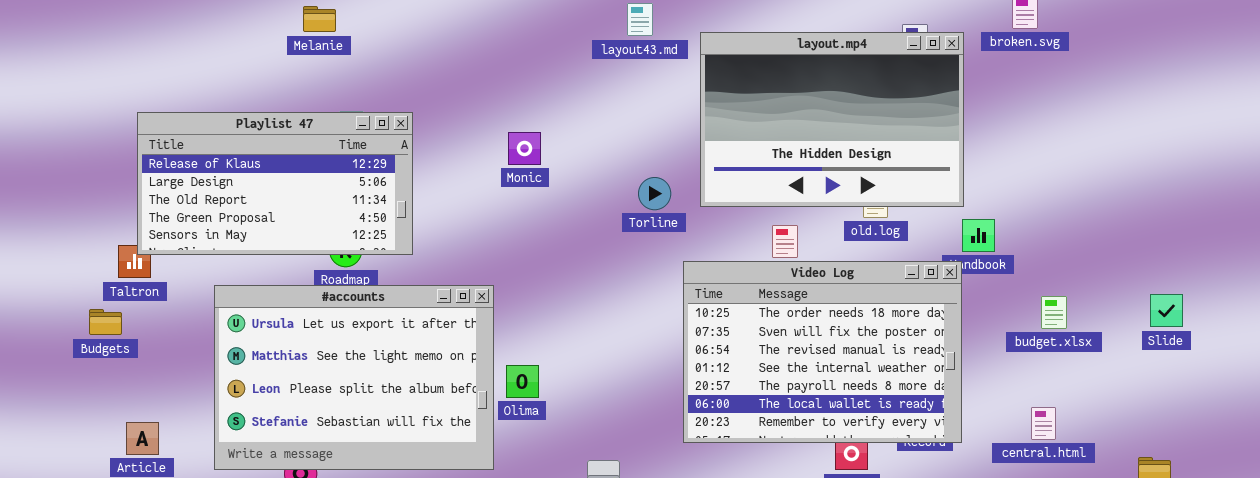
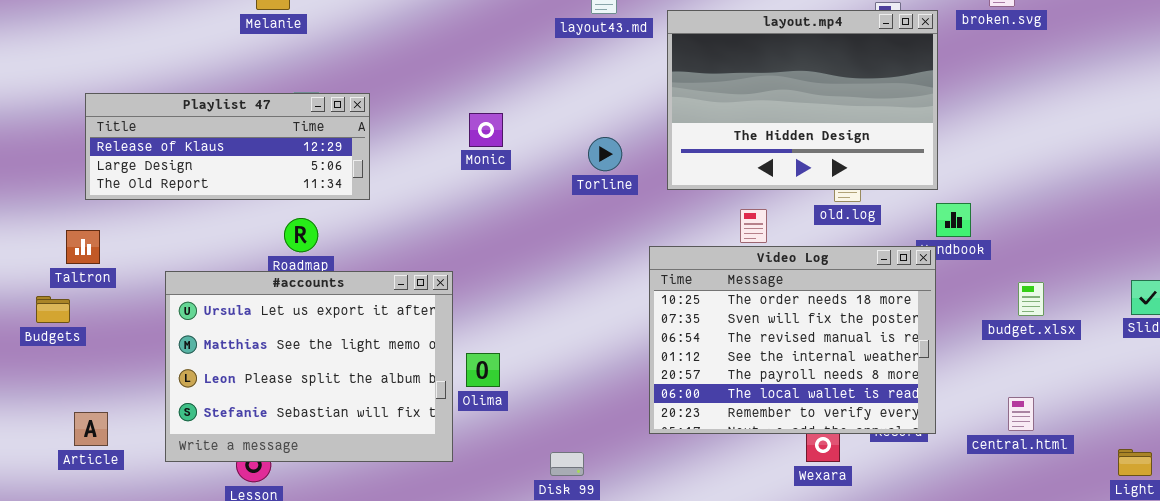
Playlist 47: [137,112,413,255] -> [85,93,370,200], resized
Torline: [638,177,671,210] -> [588,137,622,171], moved

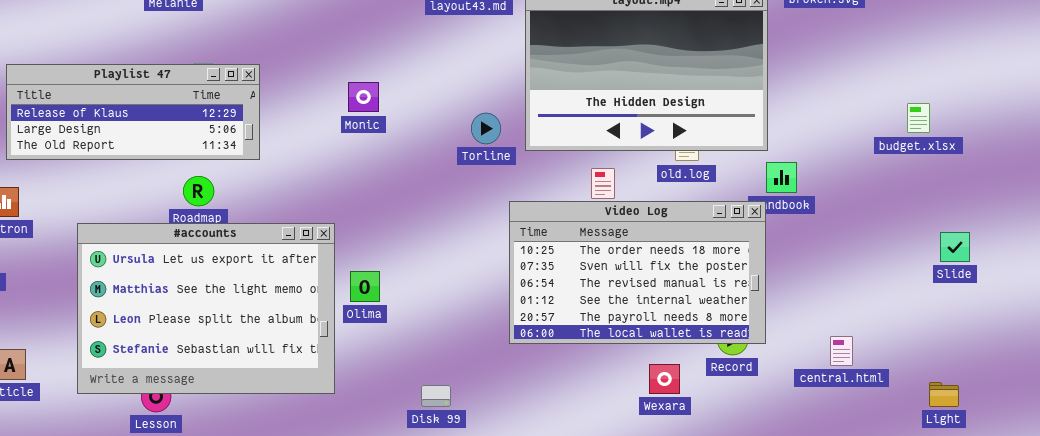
Torline: [588,137,622,171] -> [471,113,501,144], moved
Video Log: [649,246,936,434] -> [509,201,766,344], resized
budget.xlsx: [1018,282,1044,316] -> [907,103,930,133], moved
Olima: [466,353,500,387] -> [350,271,380,302], moved

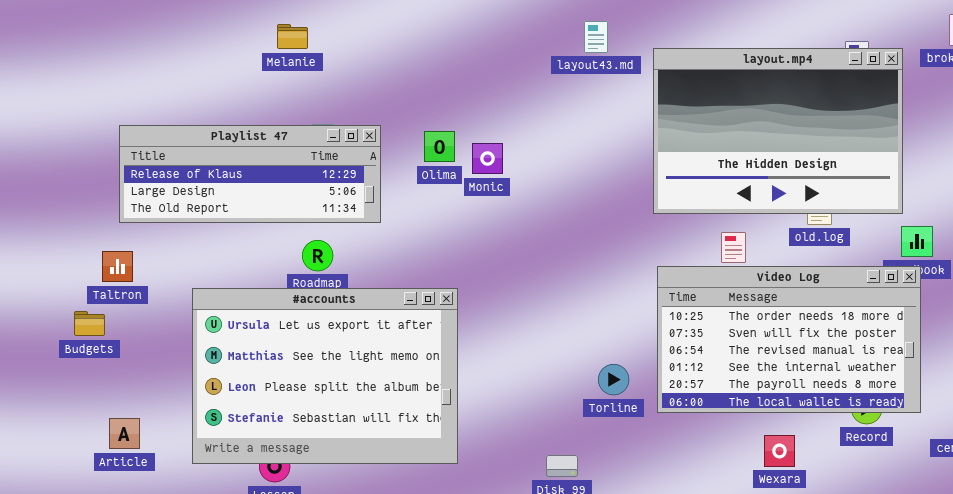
Torline: [471,113,501,144] -> [598,364,629,395], moved
Video Log: [509,201,766,344] -> [657,266,921,413], moved
Olima: [350,271,380,302] -> [424,131,455,162], moved
Wexara: [649,364,680,394] -> [764,435,795,467], moved

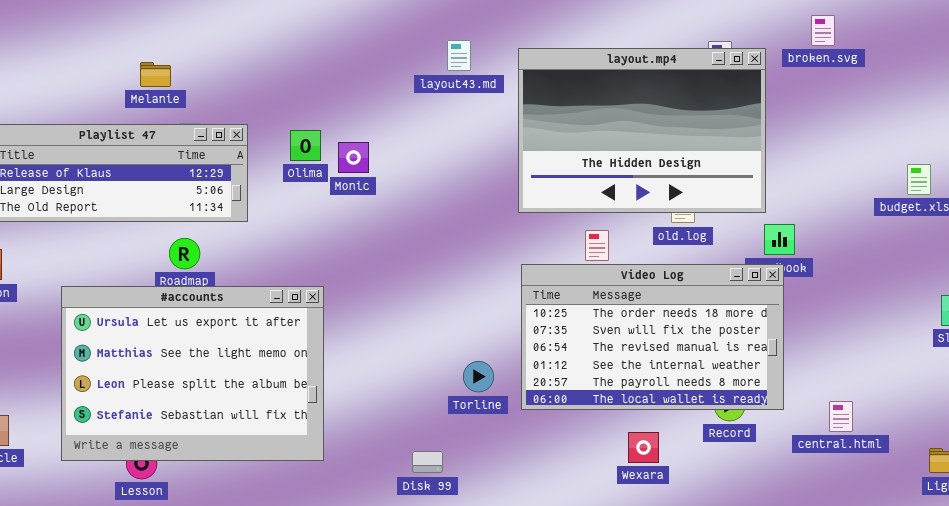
layout43.md: [584,21,608,53] -> [447,40,471,71], moved
Melanie: [277,24,308,49] -> [140,62,171,87], moved

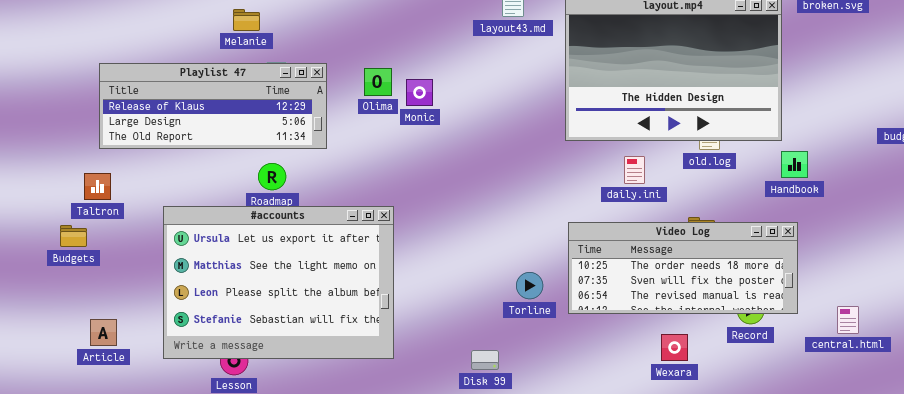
Video Log: [521,264,784,410] -> [568,222,798,314], resized

